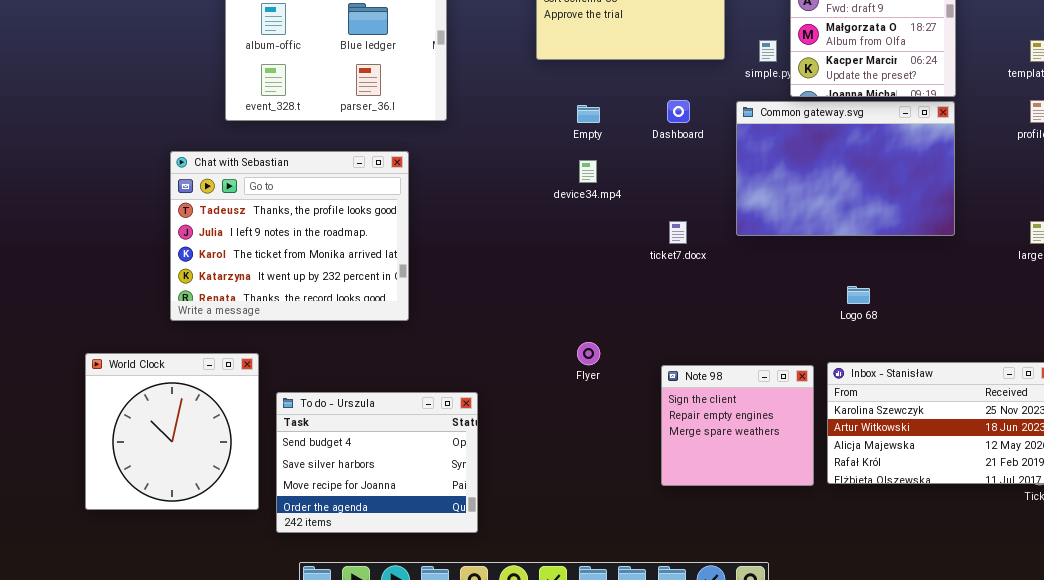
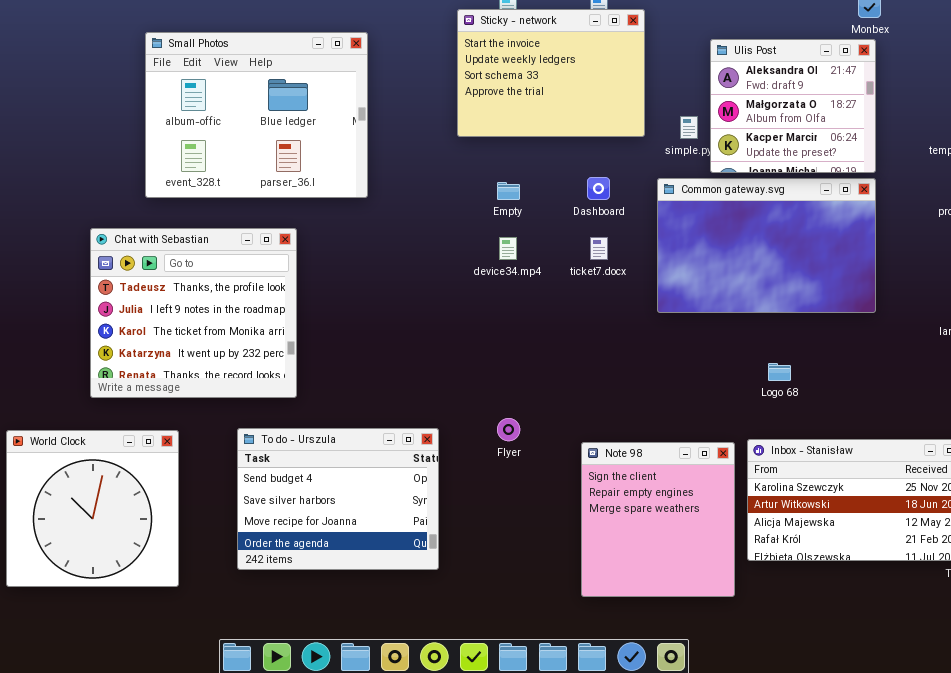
Chat with Sebastian: [170,151,409,321] -> [90,228,297,398], resized
ticket7.docx: [669,221,687,244] -> [590,237,608,260], moved
Note 98: [661,365,814,486] -> [581,442,735,597], resized
To do - Urszula: [276,392,478,533] -> [237,428,439,570], moved

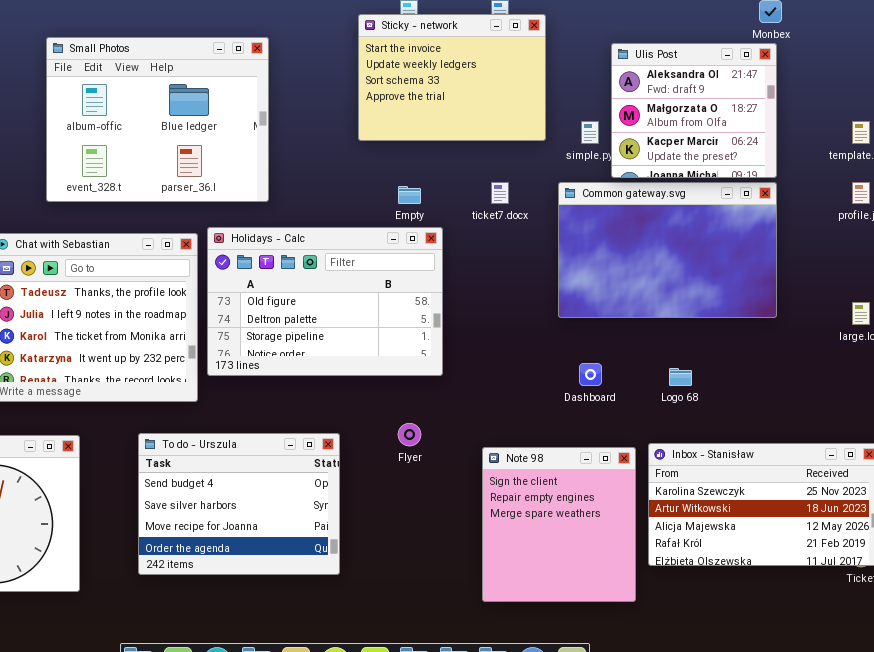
Dashboard: [587,177,610,200] -> [579,363,602,386], moved
Holidays - Calc: none -> [207,227,443,376], opened
ticket7.docx: [590,237,608,260] -> [491,182,509,204], moved

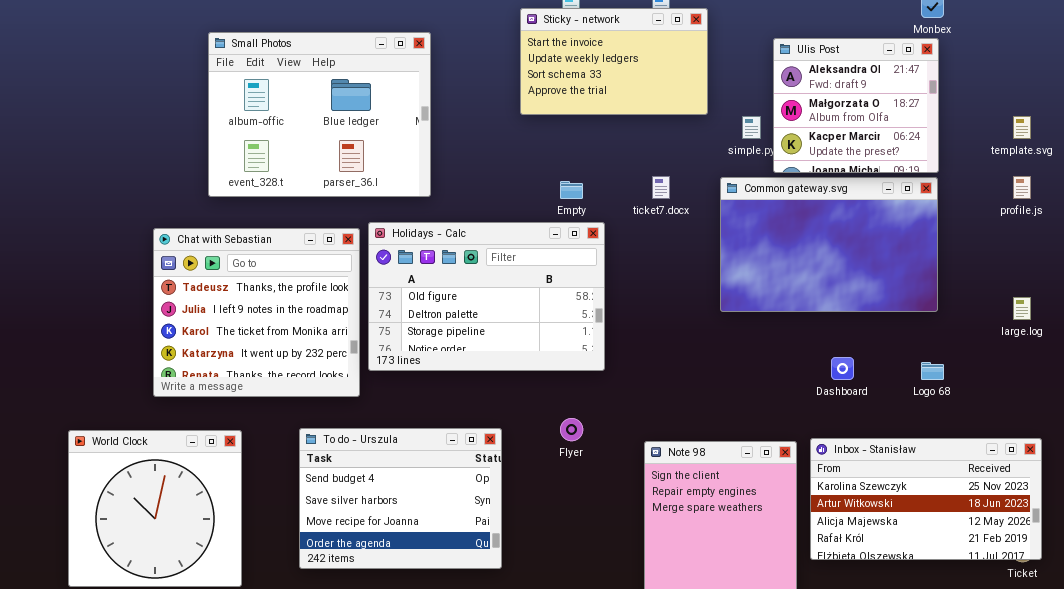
Sticky - network: [358,14,546,141] -> [520,8,708,115], resized
Dashboard: [579,363,602,386] -> [831,357,854,380], moved
Logo 68: [669,368,692,386] -> [921,362,944,380], moved

